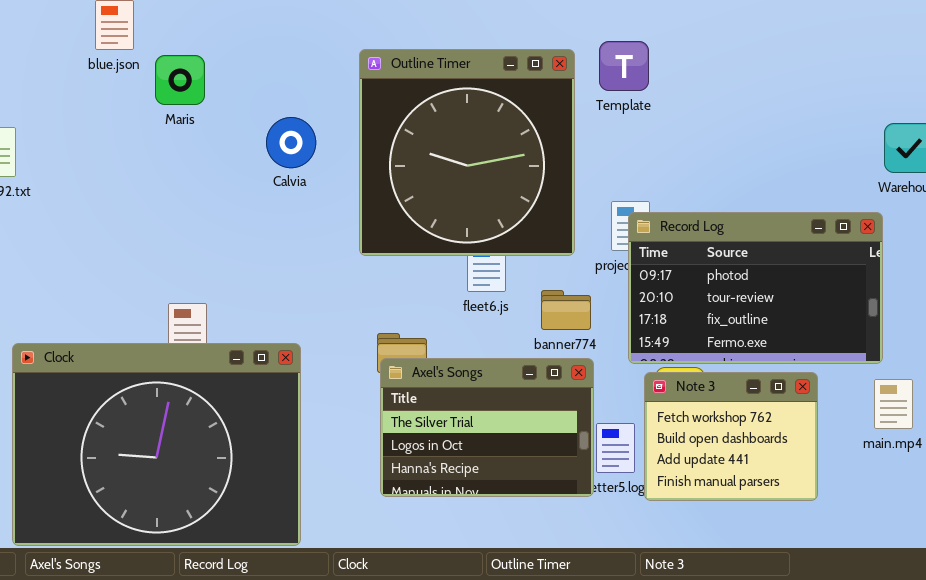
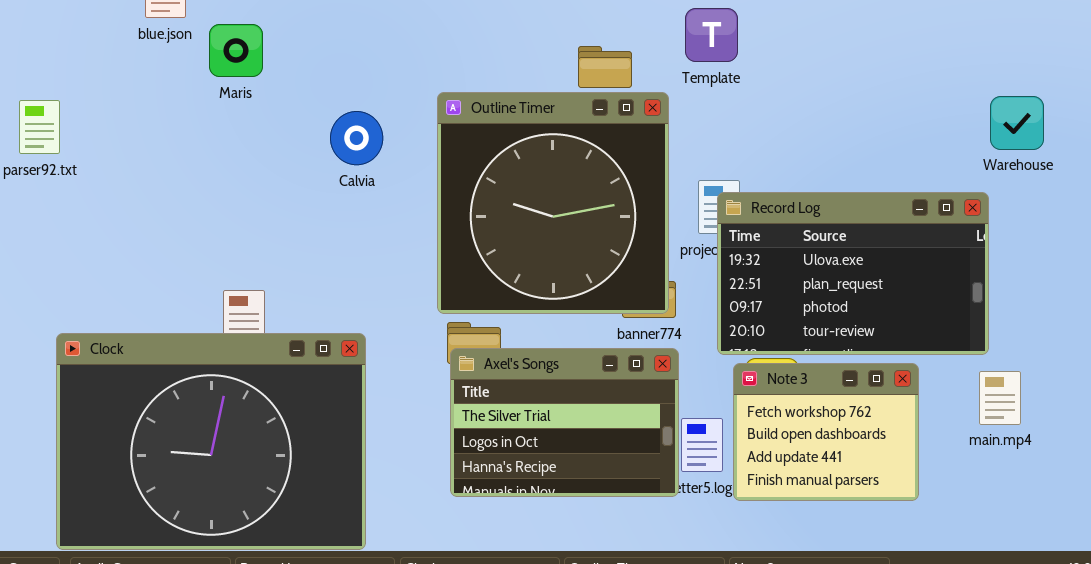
Outline Timer: [359,49,575,256] -> [437,92,669,314], moved
Calvia: [266,117,316,168] -> [330,111,383,165], moved
Record Log: [628,212,883,364] -> [717,192,989,355], scrolled up 2 rows

